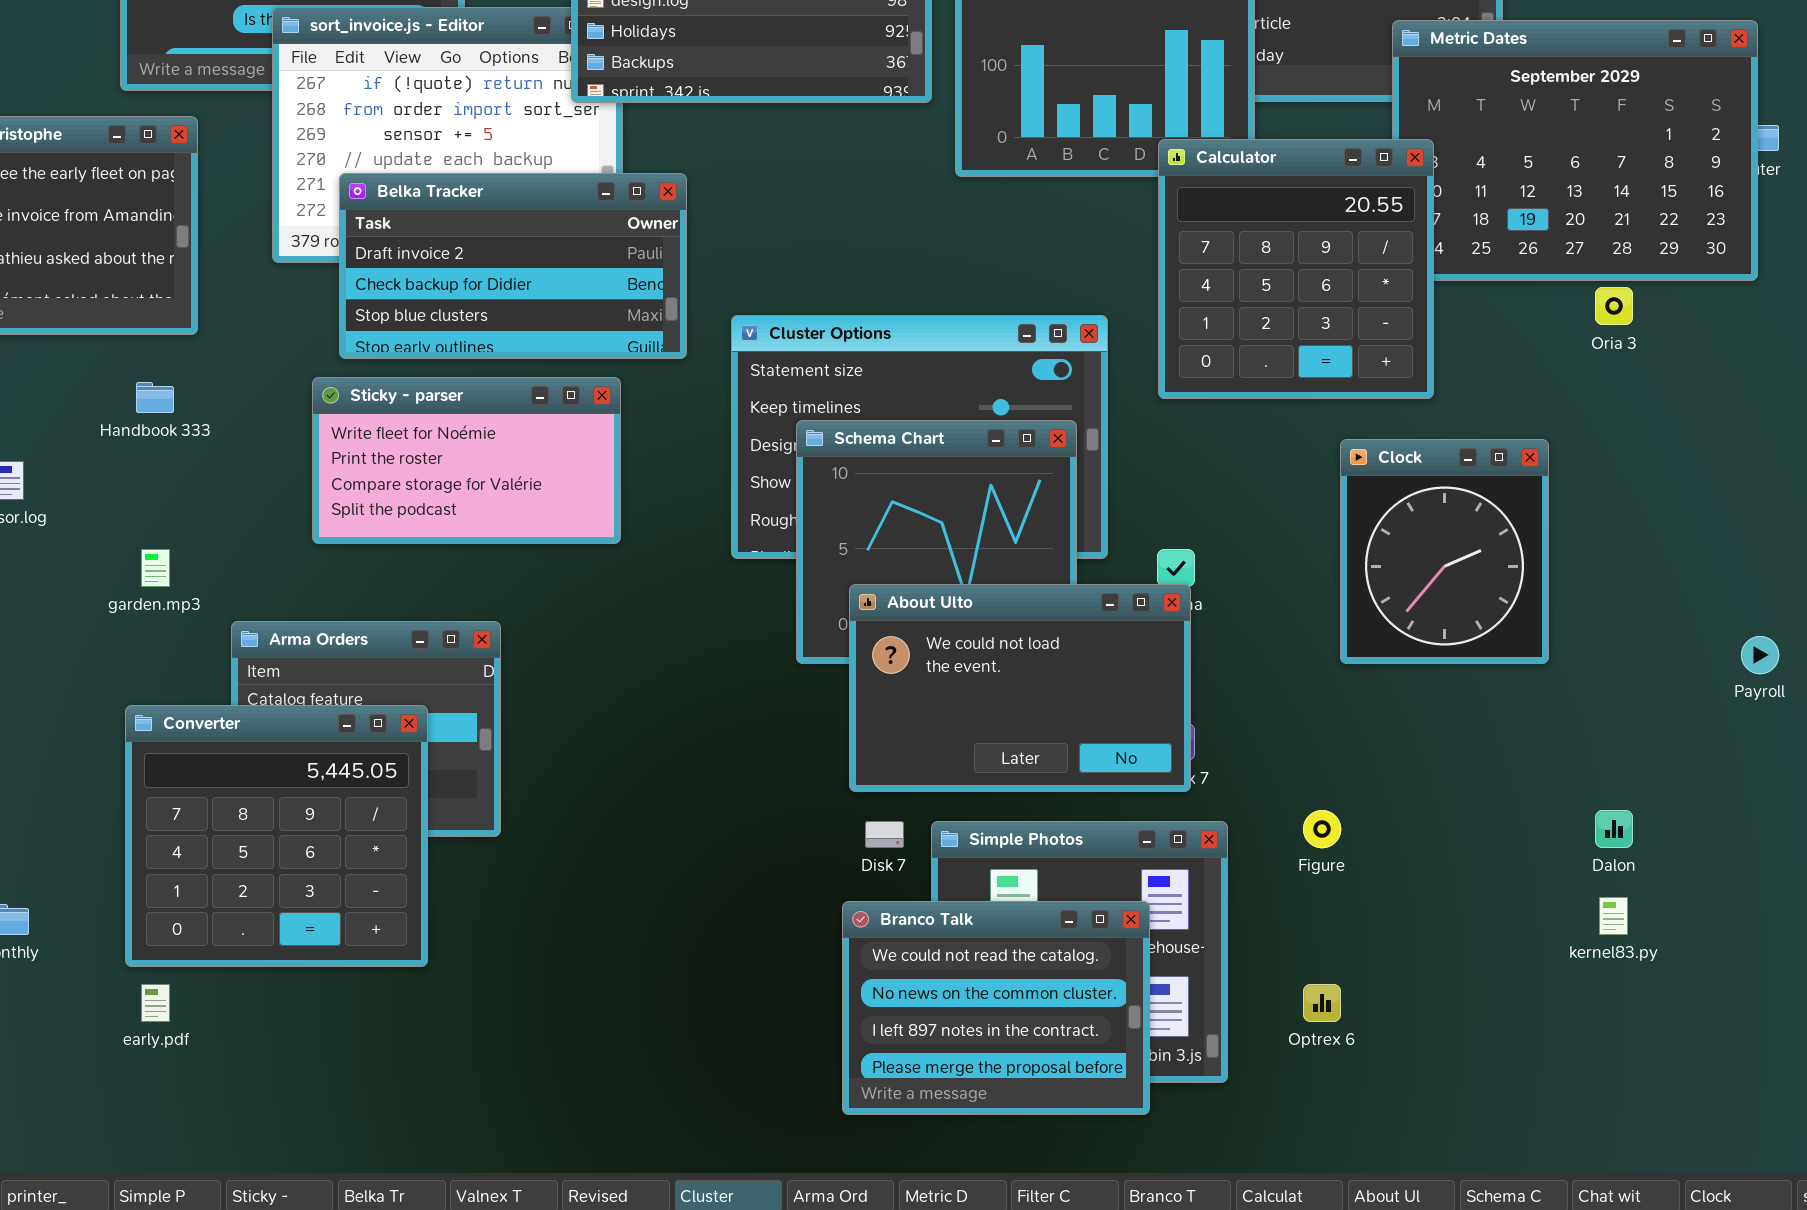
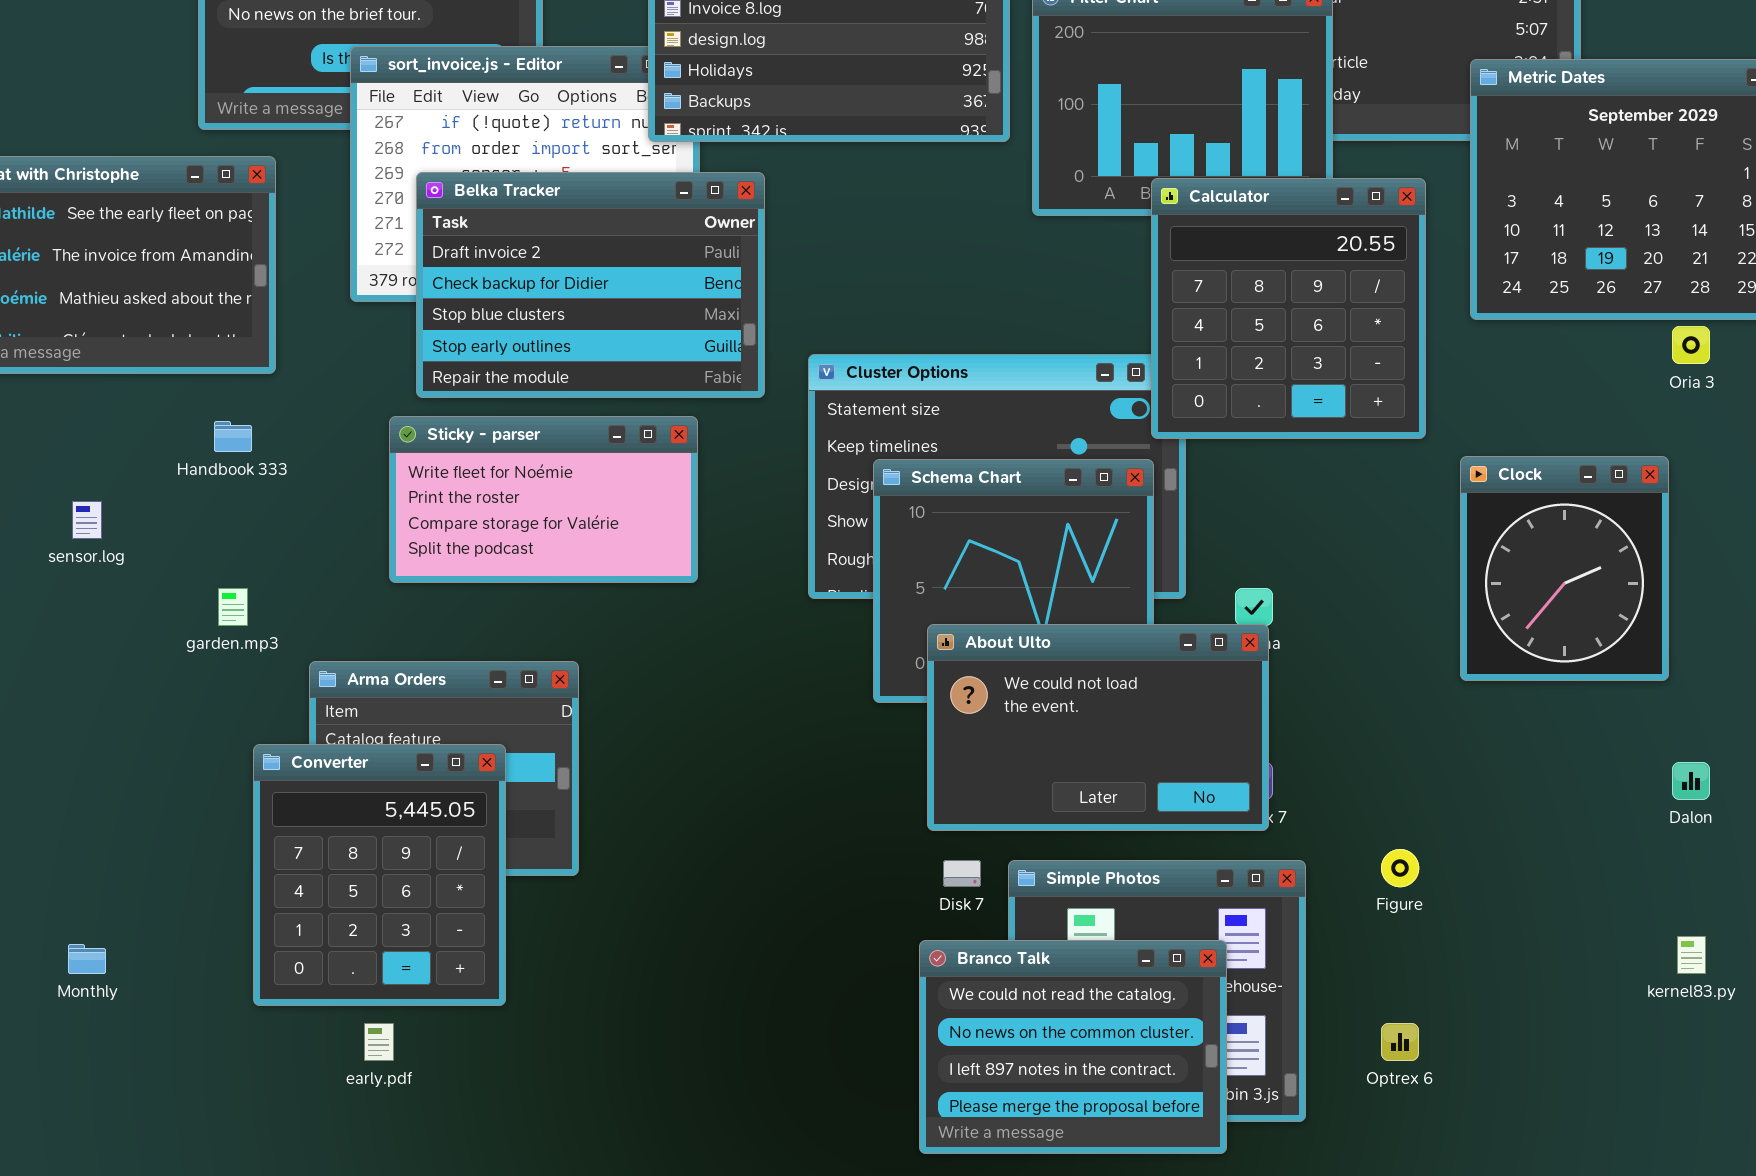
Calculator: [1158,139,1434,399] -> [1151,178,1426,439], moved
Belka Tracker: [339,173,687,359] -> [416,172,765,398], resized
Clock: [1340,439,1549,664] -> [1460,456,1669,681], moved
Converter: [125,705,428,967] -> [253,744,506,1006], resized
Dalon: [1595,810,1633,848] -> [1672,762,1710,800], moved
early.pdf: [141,984,170,1022] -> [364,1023,394,1061], moved

